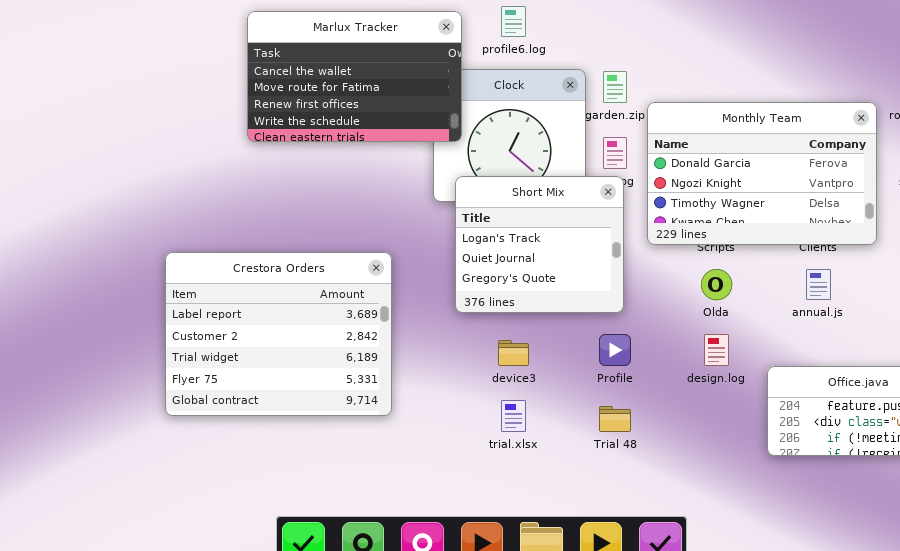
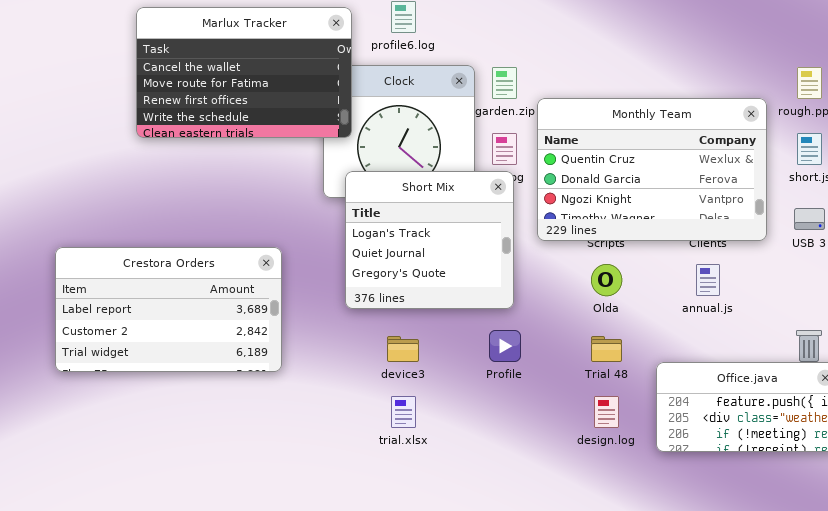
Monthly Team: [647,102,877,245] -> [537,98,767,241], scrolled up 1 row
Crestora Orders: [165,252,392,416] -> [55,247,282,372], resized
design.log: [704,334,729,366] -> [594,396,619,428], moved
Trial 48: [599,406,631,432] -> [591,336,622,362], moved

